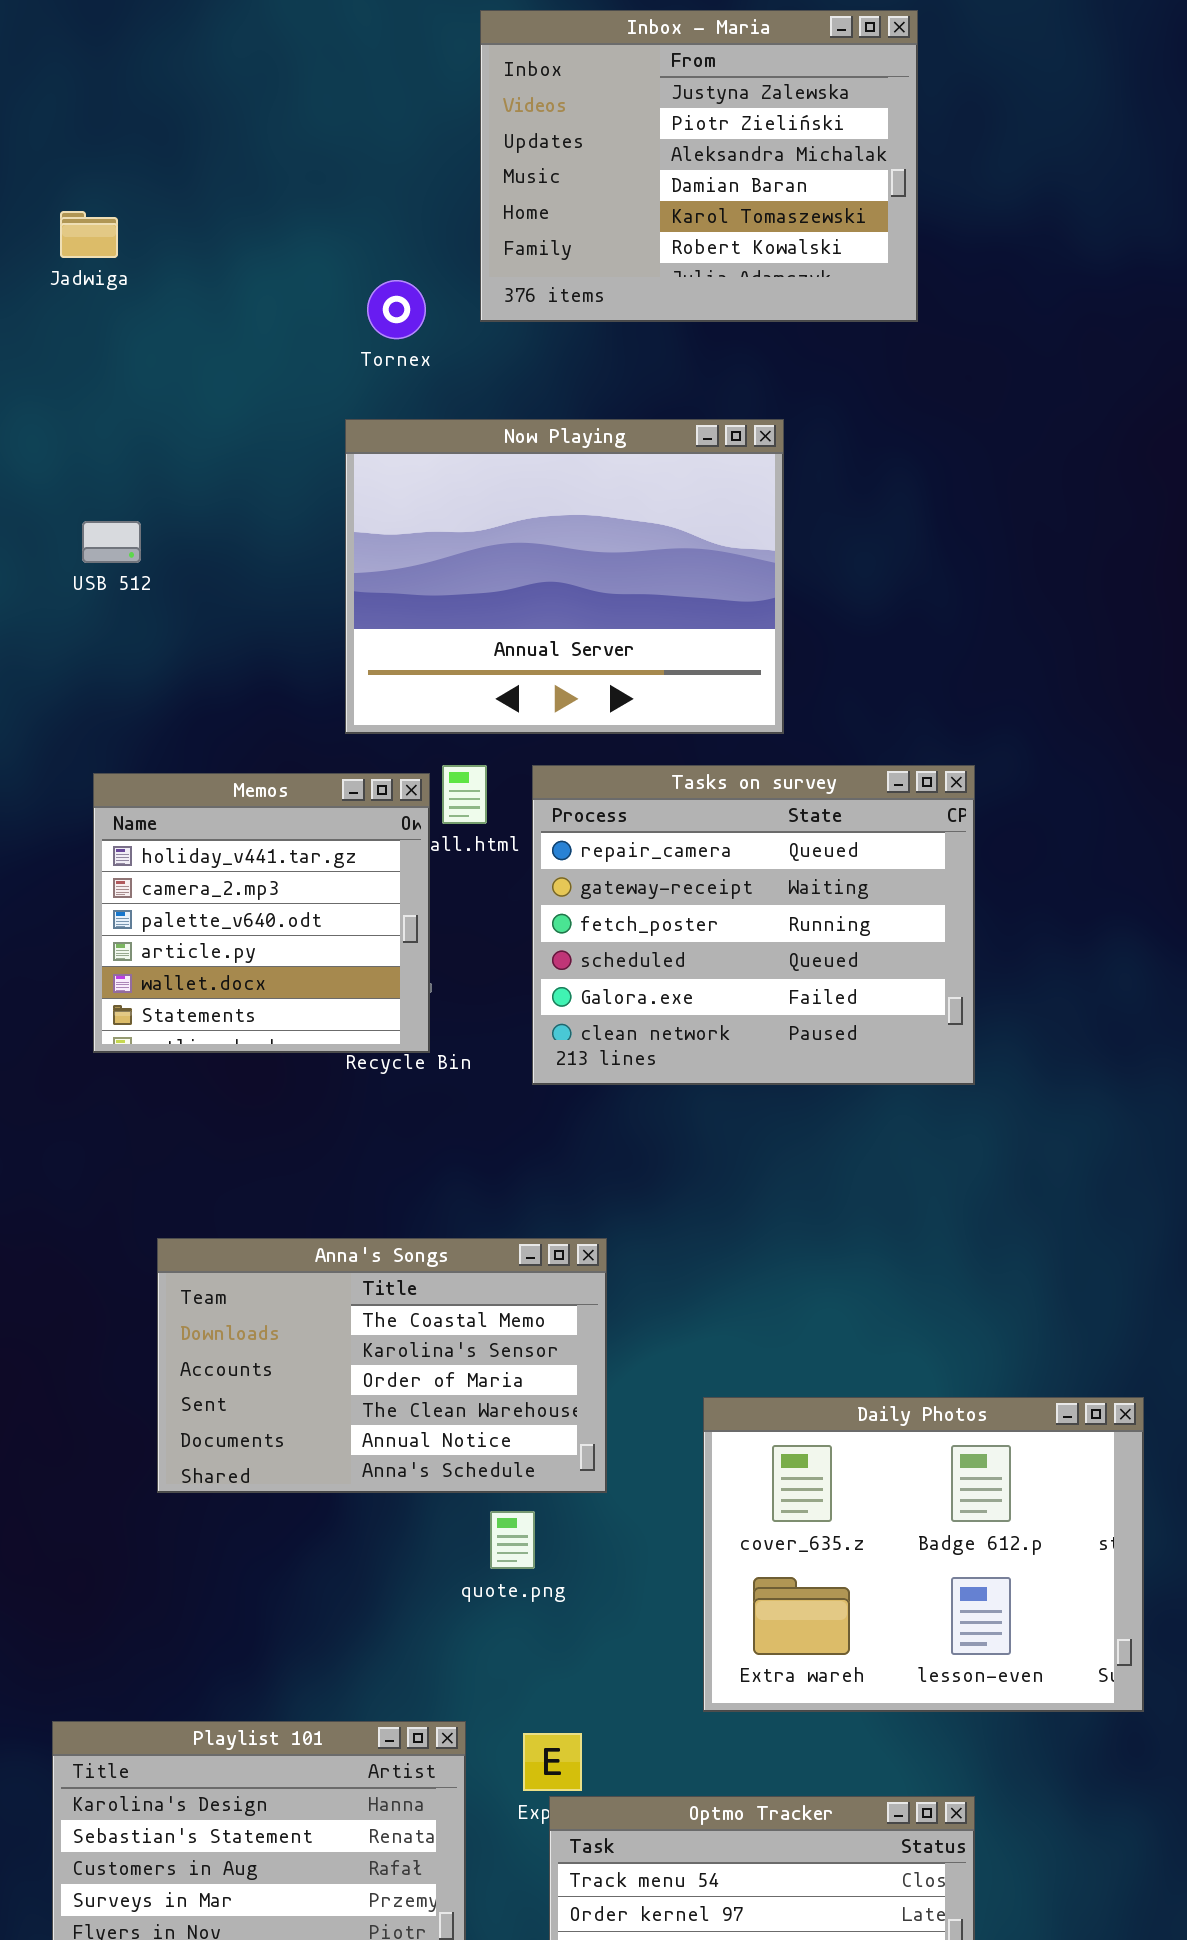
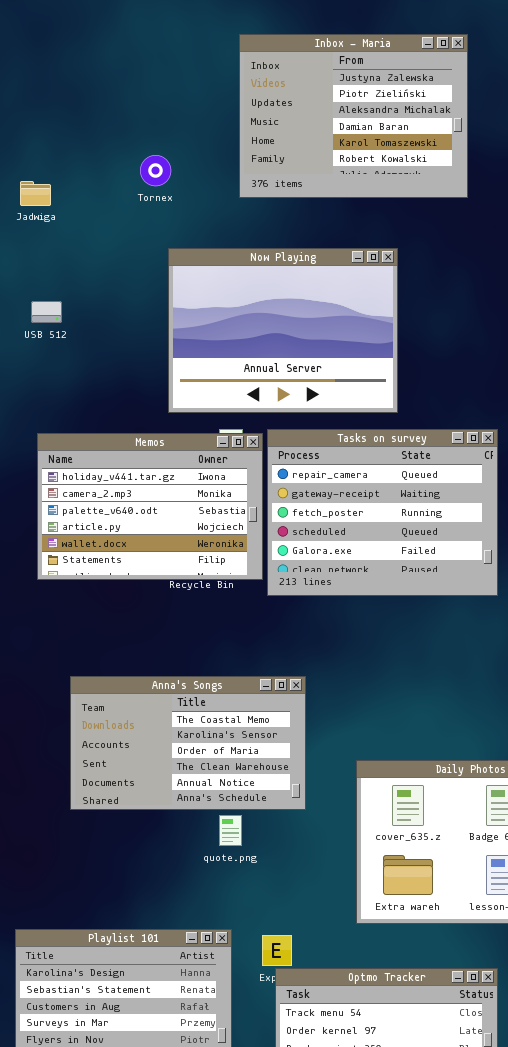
Jadwiga: [60,211,118,258] -> [20,181,51,206], moved
Tornex: [367,280,426,339] -> [140,155,171,186], moved
Memos: [93,773,430,1053] -> [37,433,263,580], resized
quote.png: [490,1511,535,1569] -> [219,815,242,846], moved

